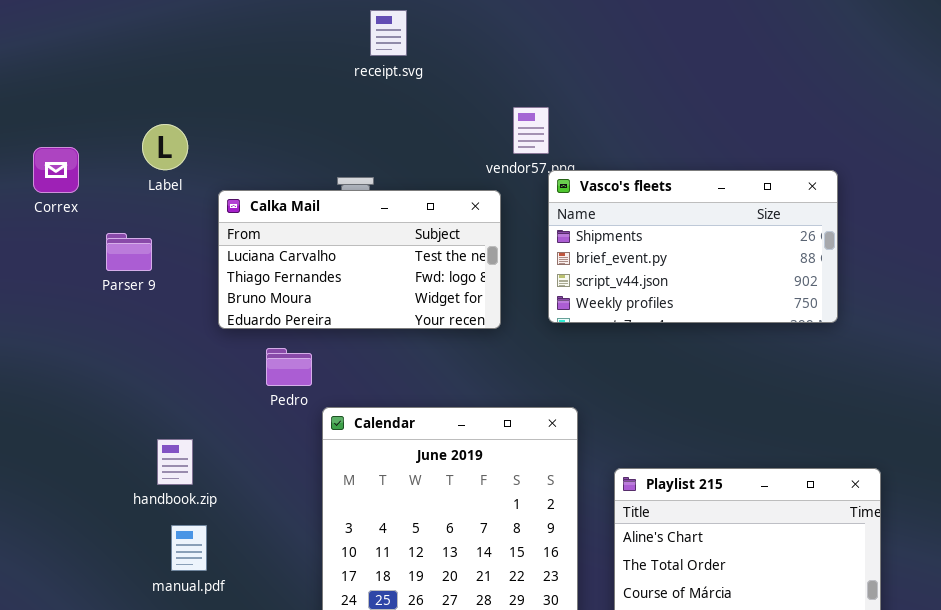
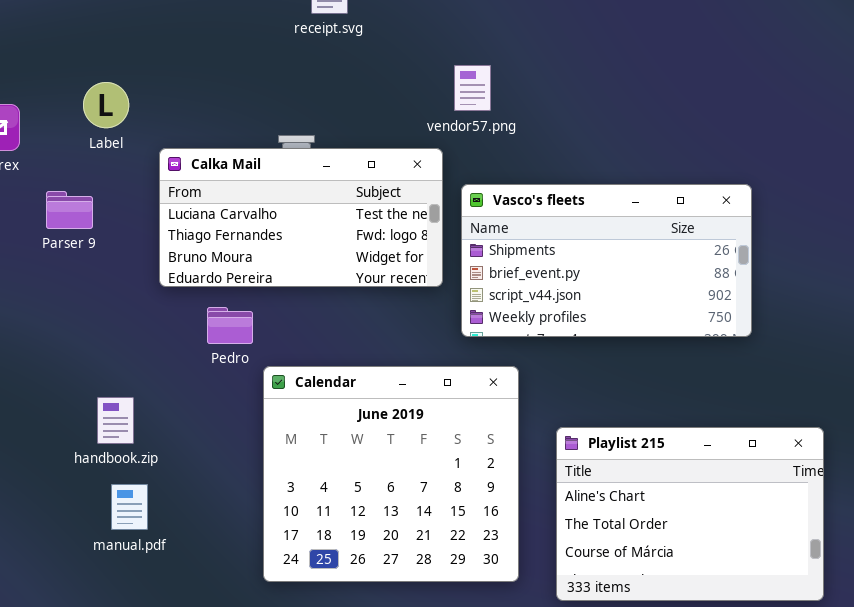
Vasco's fleets: [548,170,838,323] -> [461,184,752,337], moved

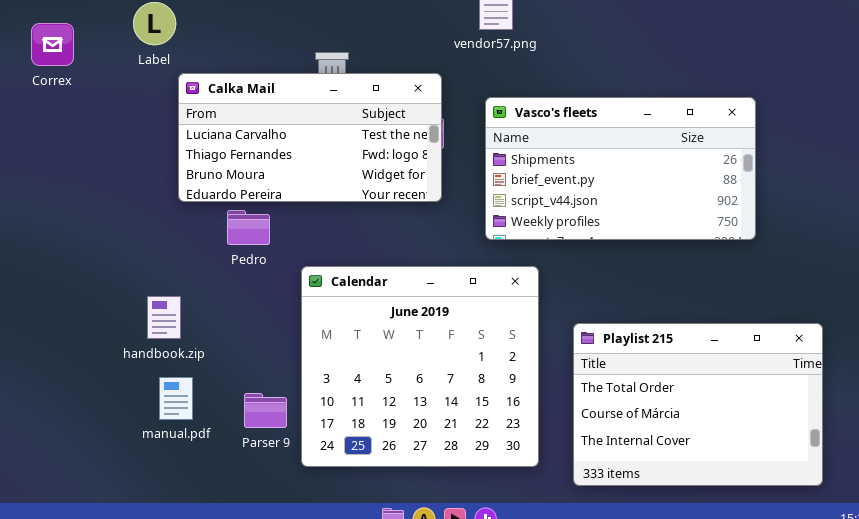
Calka Mail: [159,148,443,287] -> [178,73,442,202], moved
Parser 9: [46,191,93,229] -> [244,393,287,428], moved
Pedro: [207,307,253,344] -> [227,210,270,245], moved
Playlist 215: [556,427,824,601] -> [573,323,823,486], scrolled down 1 row

